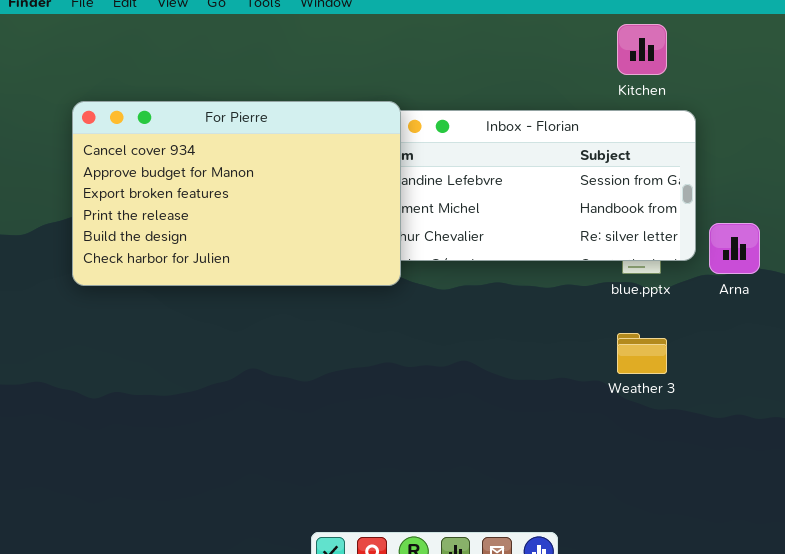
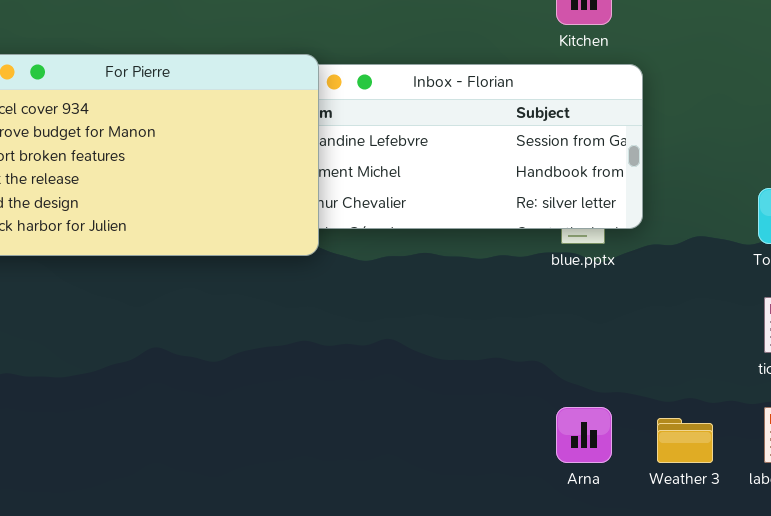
Arna: [709,223,760,274] -> [556,407,612,463], moved
Weather 3: [617,333,667,374] -> [657,418,713,463], moved

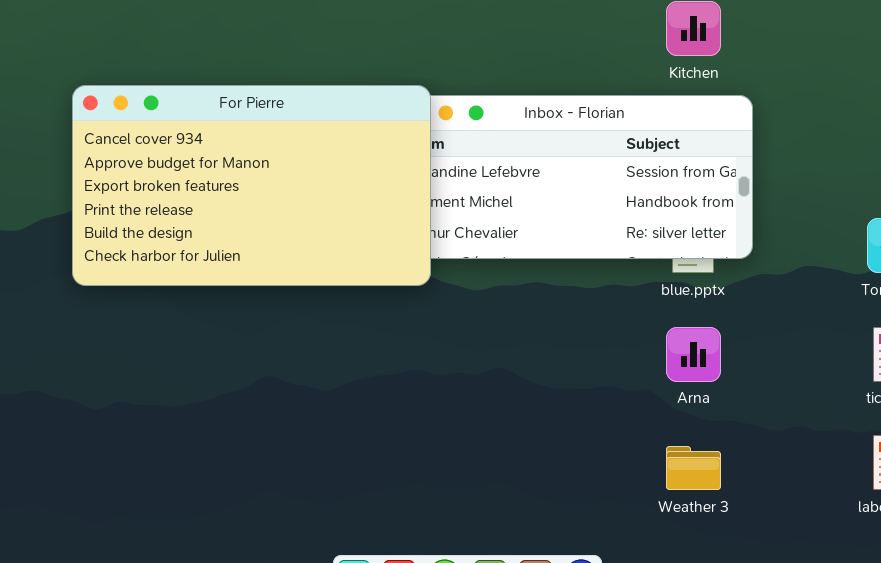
Arna: [556,407,612,463] -> [666,327,721,382], moved
Weather 3: [657,418,713,463] -> [666,446,721,490], moved

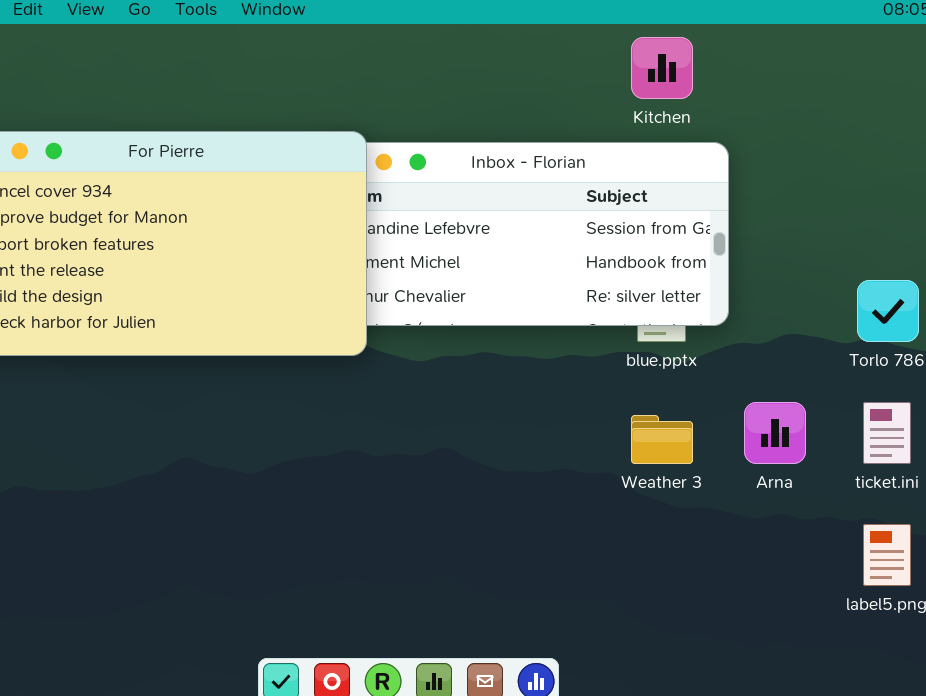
Arna: [666,327,721,382] -> [744,402,806,464], moved
Weather 3: [666,446,721,490] -> [631,415,693,464], moved

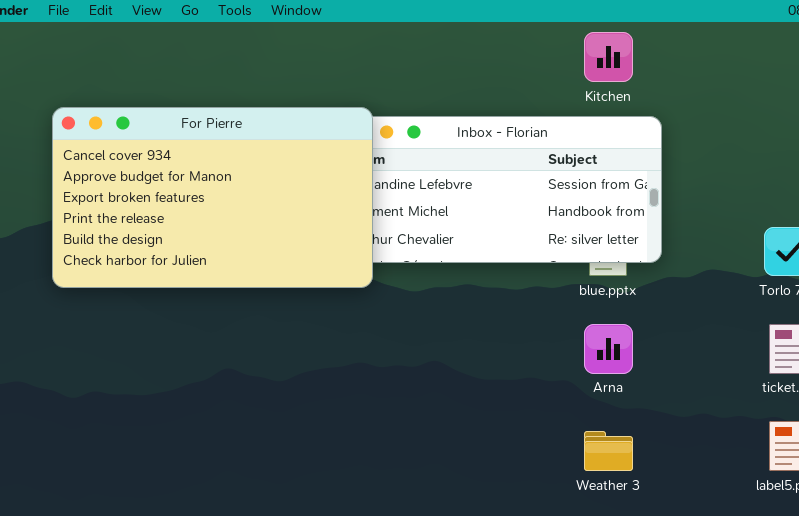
Arna: [744,402,806,464] -> [584,324,633,374], moved
Weather 3: [631,415,693,464] -> [584,431,633,471], moved

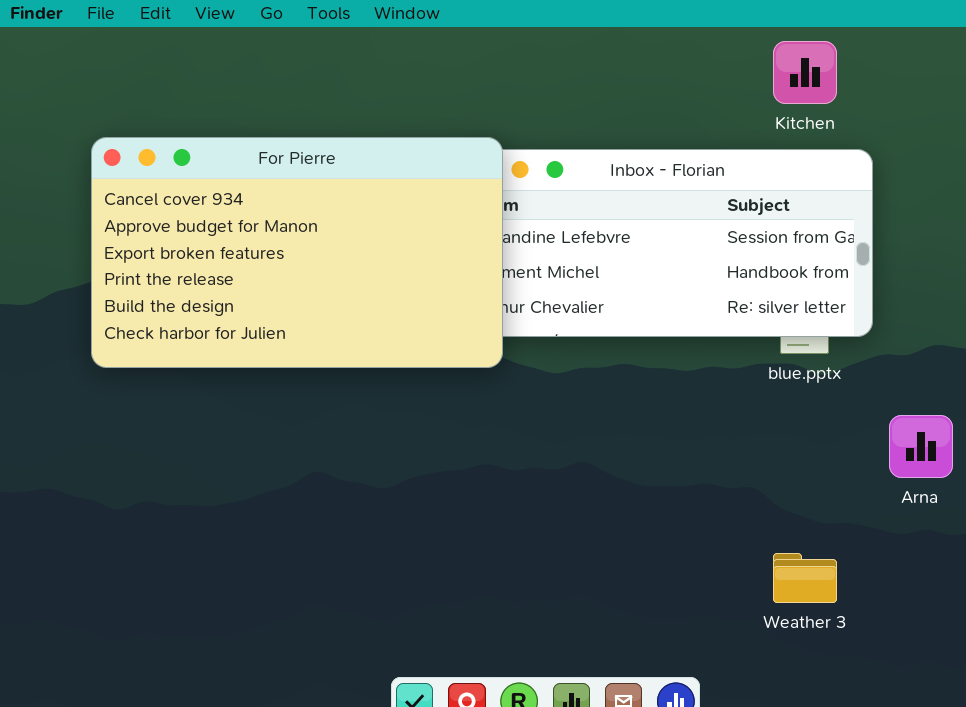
Arna: [584,324,633,374] -> [889,415,953,478], moved

